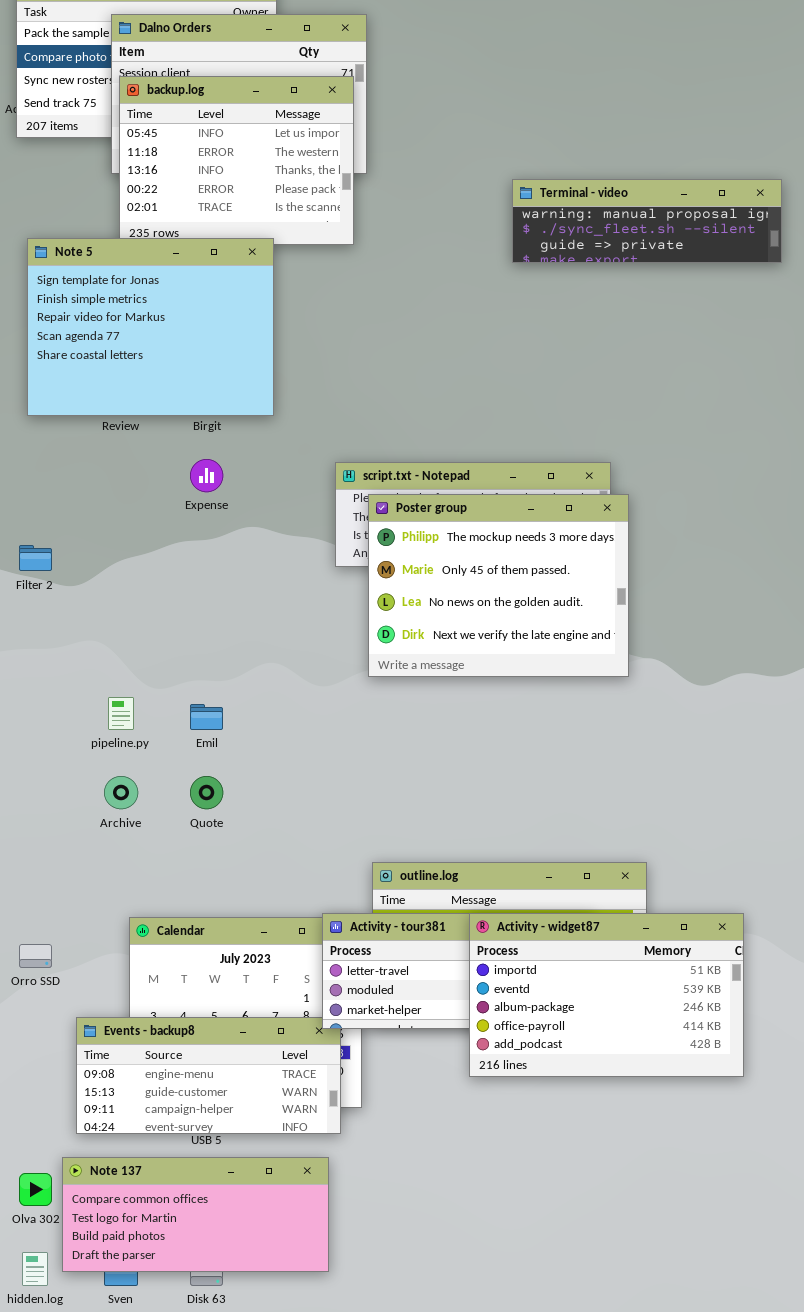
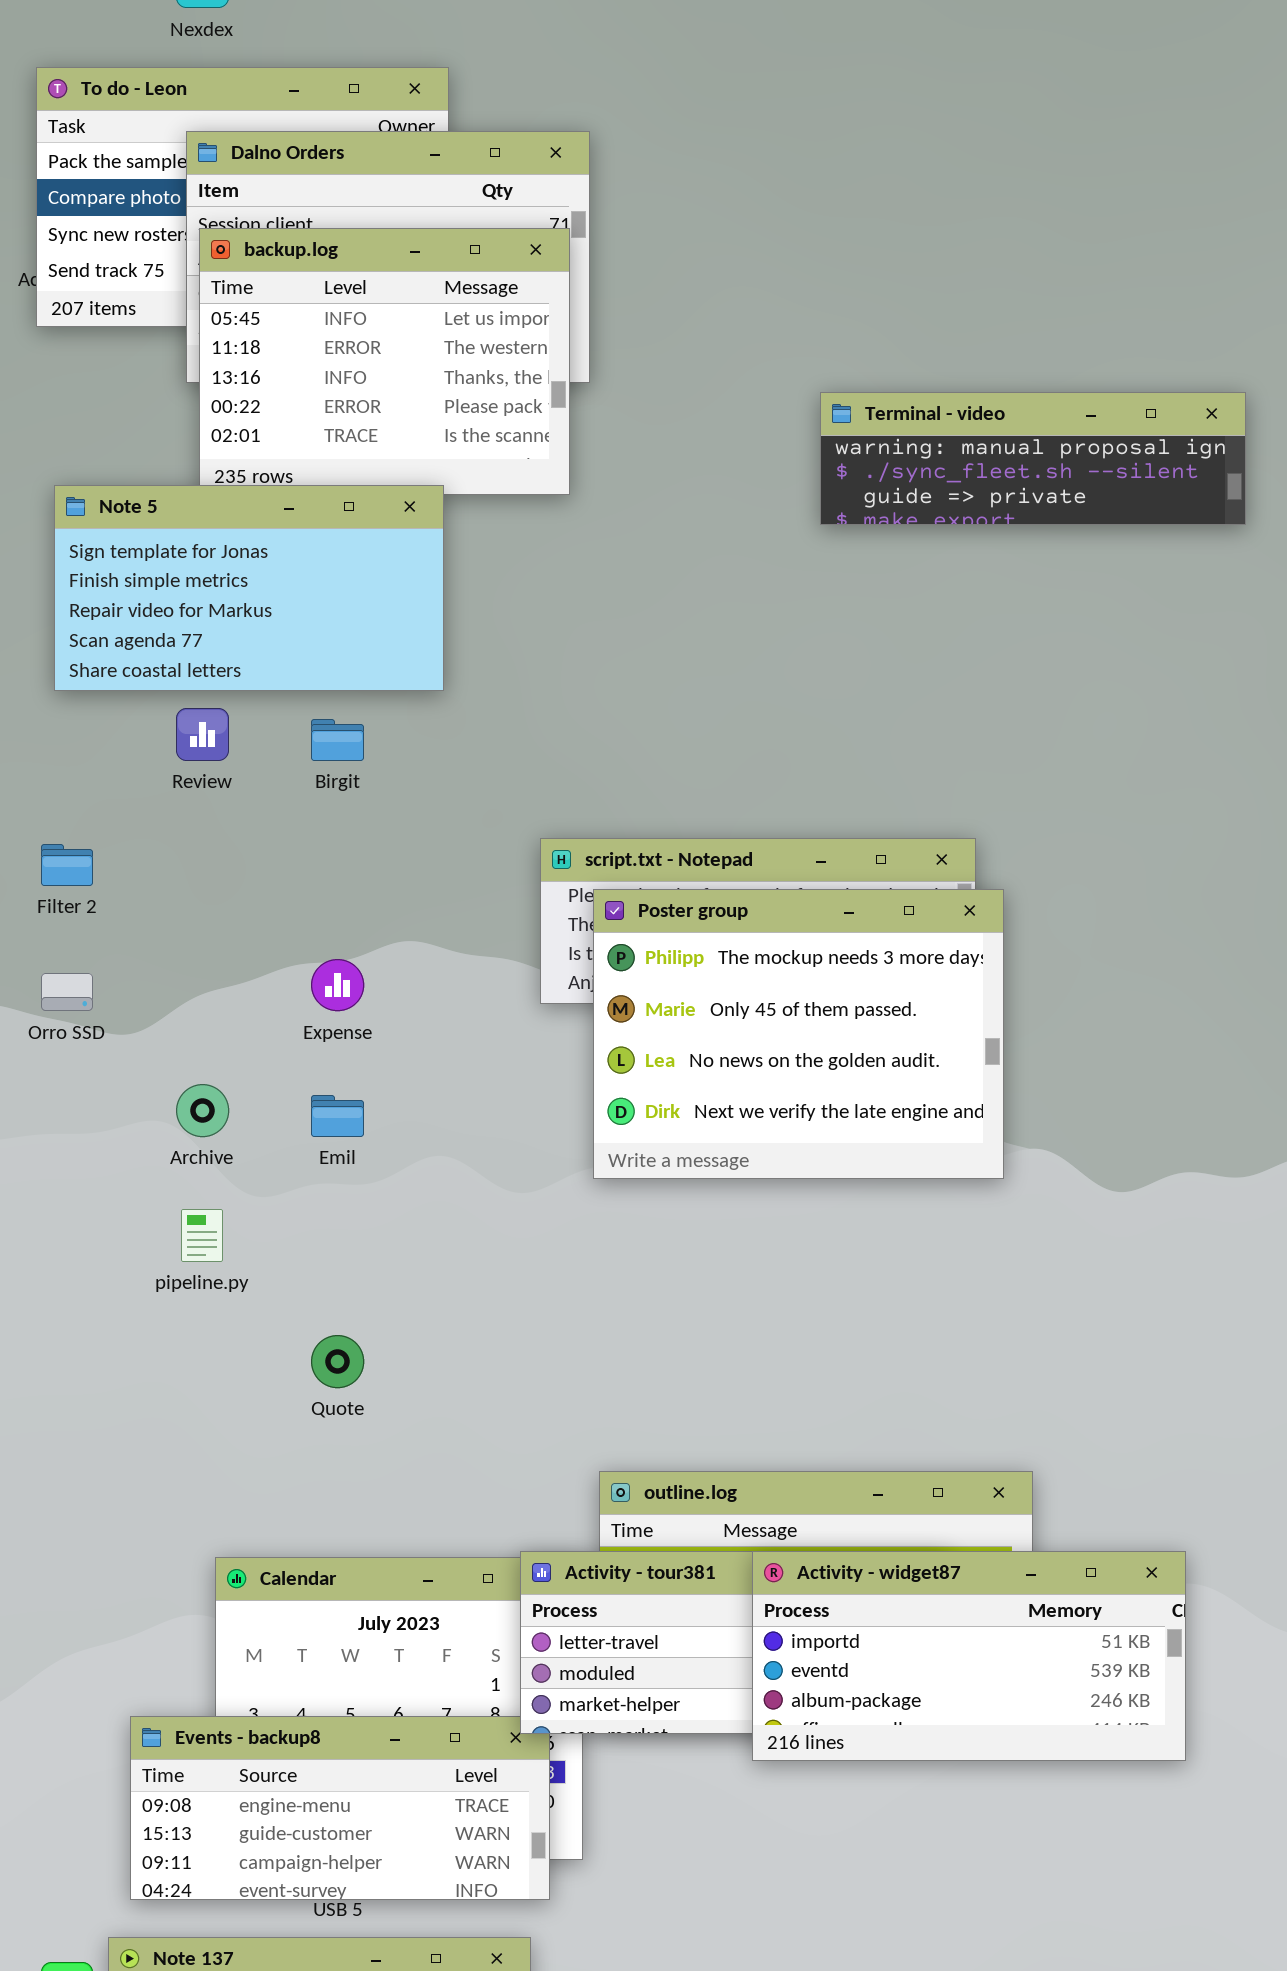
Note 5: [27,238,274,416] -> [54,485,444,691], resized
Expense: [190,459,223,492] -> [311,959,364,1011], moved
Filter 2: [19,545,52,571] -> [41,844,93,886], moved
Emil: [190,704,223,730] -> [311,1095,364,1137], moved
Archive: [104,776,138,809] -> [176,1084,229,1137], moved
Activity - widget87: [469,913,744,1077] -> [752,1551,1186,1761], resized
Orro SSD: [19,944,52,968] -> [41,973,93,1011], moved

